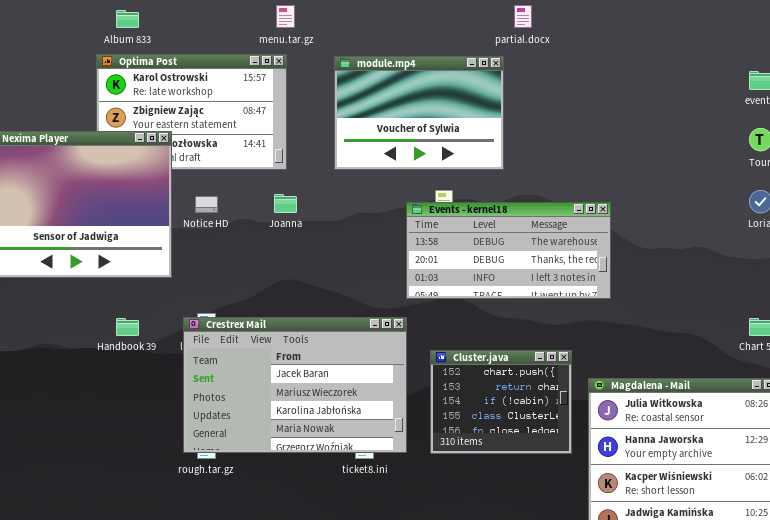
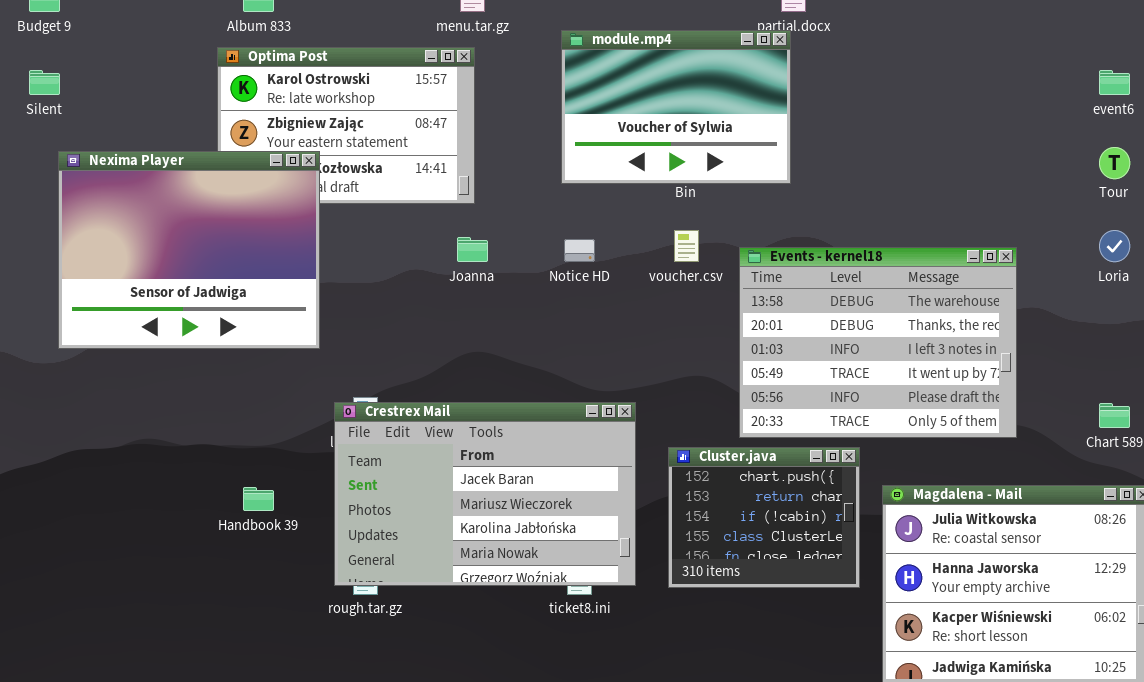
module.mp4: [334,56,504,170] -> [561,30,791,184], moved
Notice HD: [195,196,218,213] -> [564,239,595,262], moved
Events - kernel18: [406,202,611,299] -> [739,247,1017,438], moved, resized
Handbook 39: [116,318,139,336] -> [243,487,274,511], moved

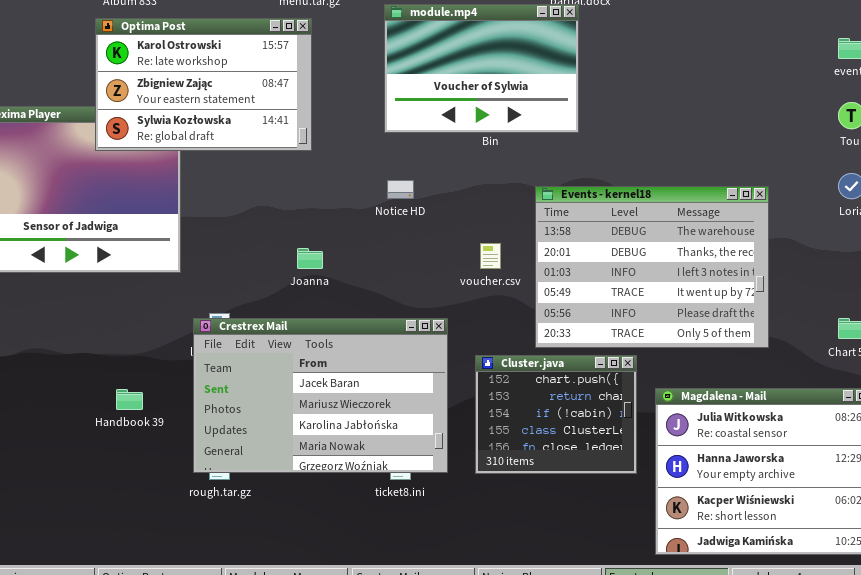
Optima Post: [217,47,475,204] -> [95,18,312,151], raised
voucher.csv: [674,230,699,262] -> [480,243,501,269], moved
Joanna: [457,237,488,262] -> [297,248,323,269], moved

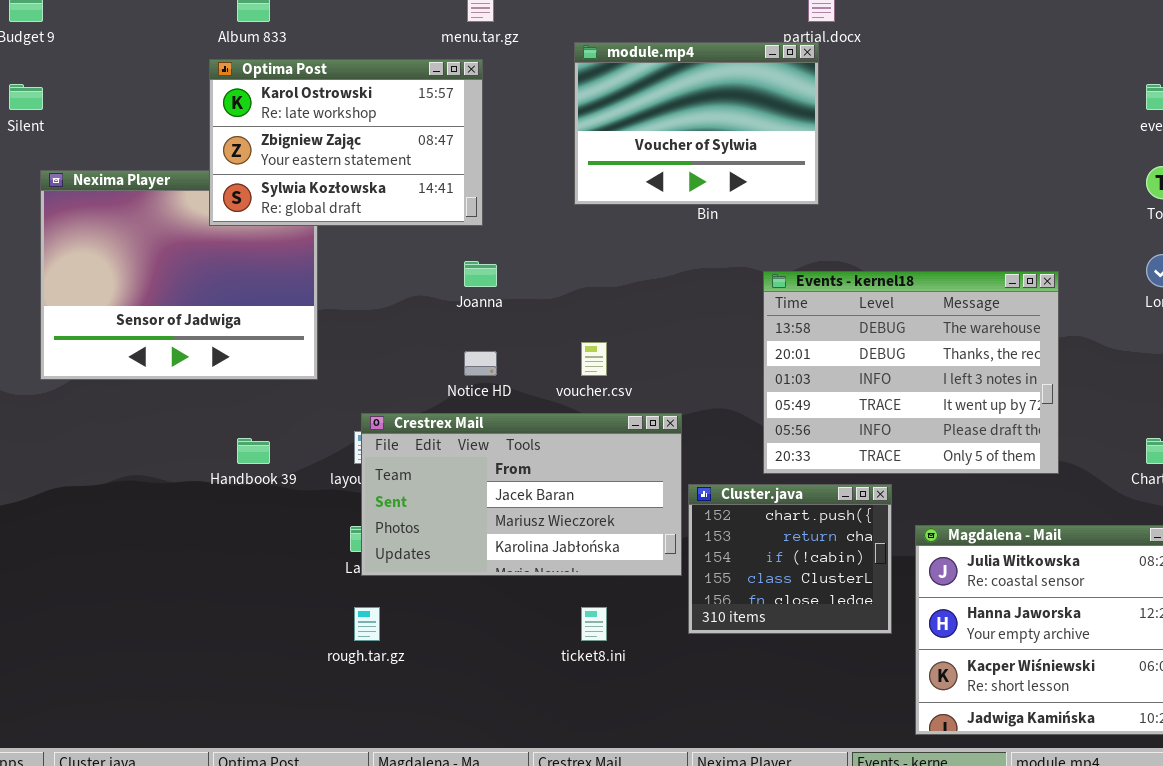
Notice HD: [387,180,414,199] -> [464,351,497,376], moved
voucher.csv: [480,243,501,269] -> [581,342,607,376], moved
Joanna: [297,248,323,269] -> [464,261,497,287], moved
Crestrex Mail: [193,318,448,473] -> [361,413,682,576], moved, resized
Handbook 39: [116,389,143,410] -> [237,438,270,464], moved

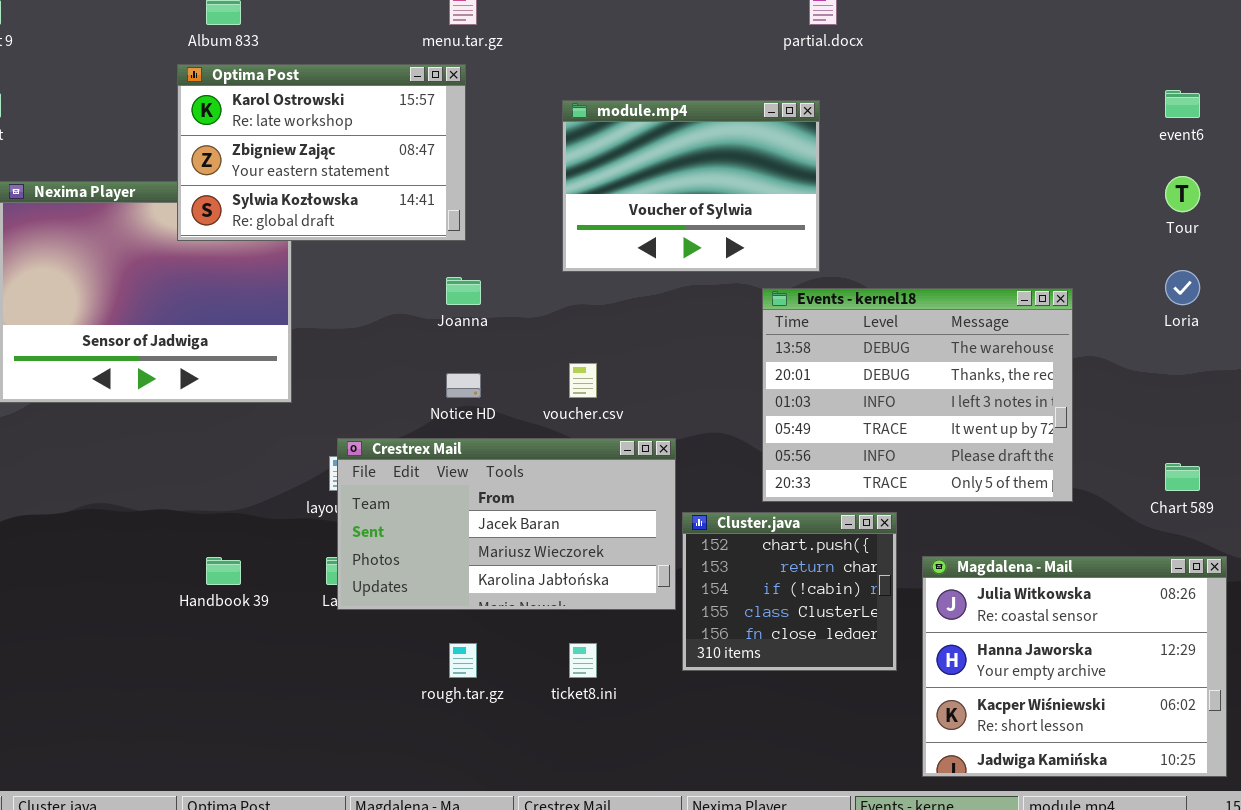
module.mp4: [574,42,819,205] -> [562,100,820,272], moved
Handbook 39: [237,438,270,464] -> [206,557,241,585], moved
rough.tar.gz: [354,607,380,641] -> [449,643,477,678], moved

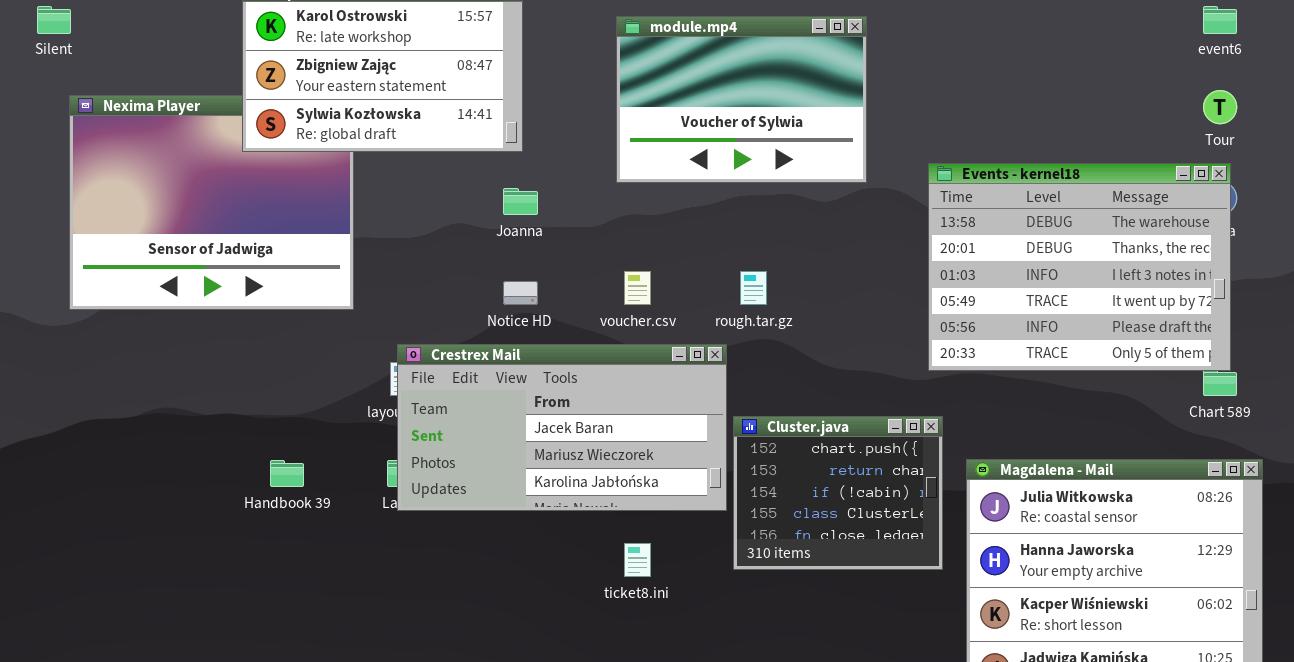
Events - kernel18: [762,288,1073,502] -> [928,163,1231,371], moved
rough.tar.gz: [449,643,477,678] -> [740,271,767,305], moved

